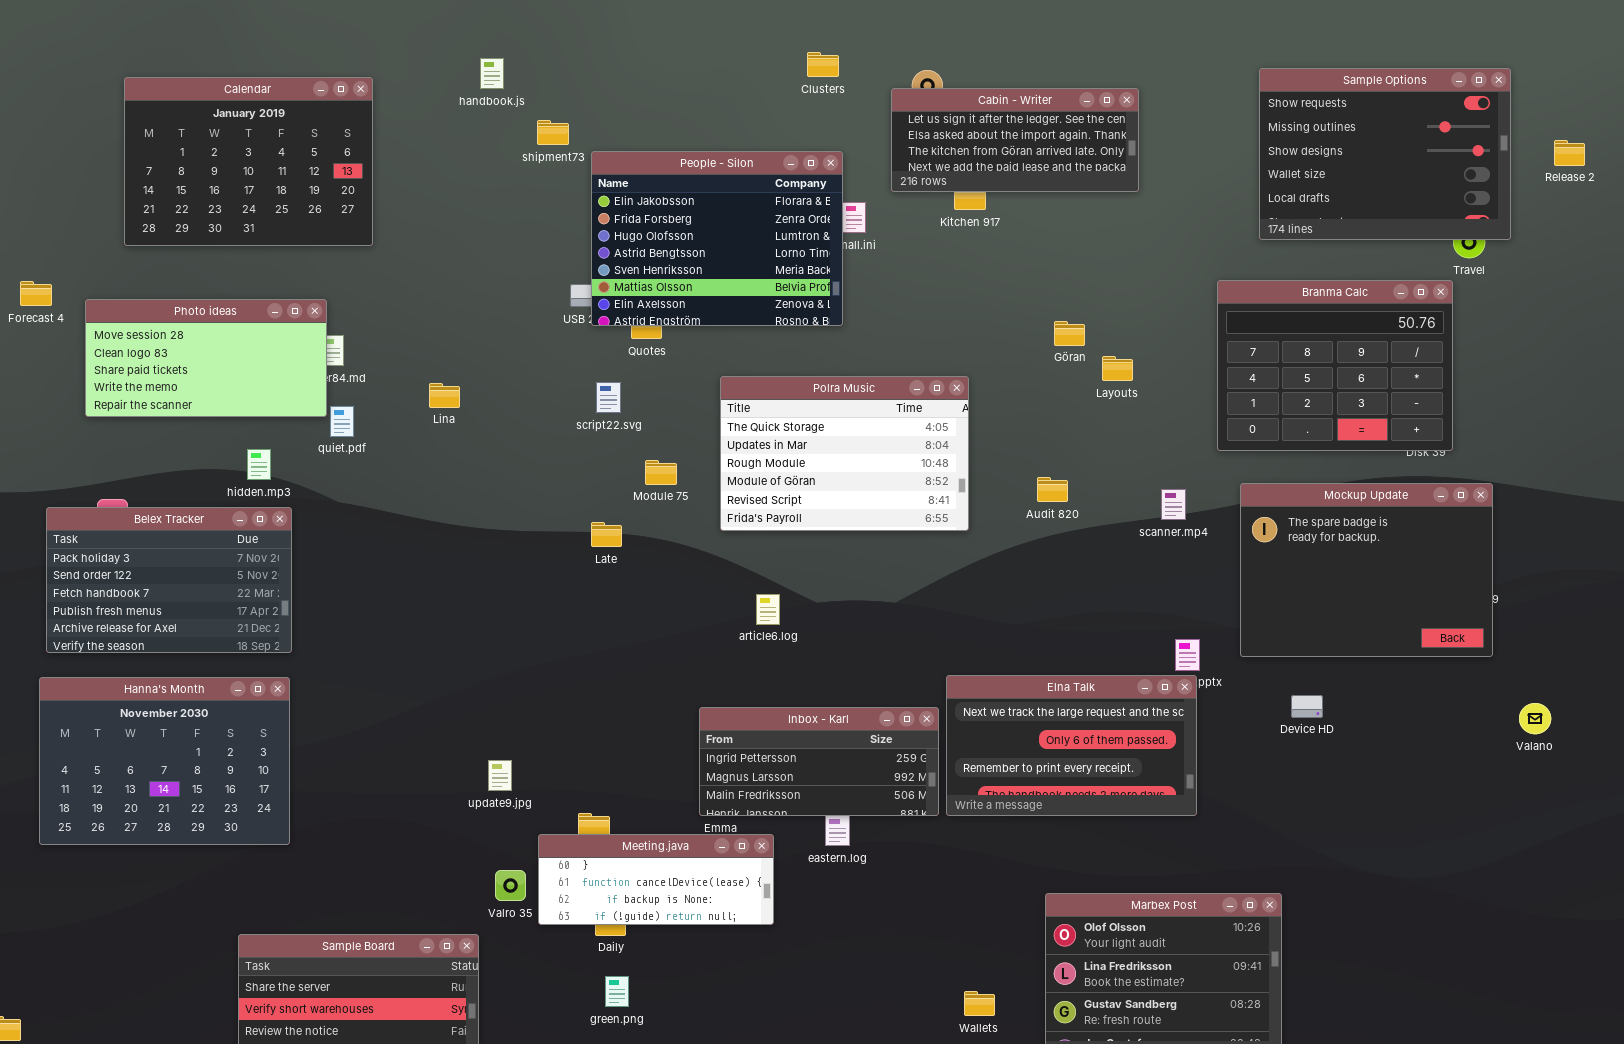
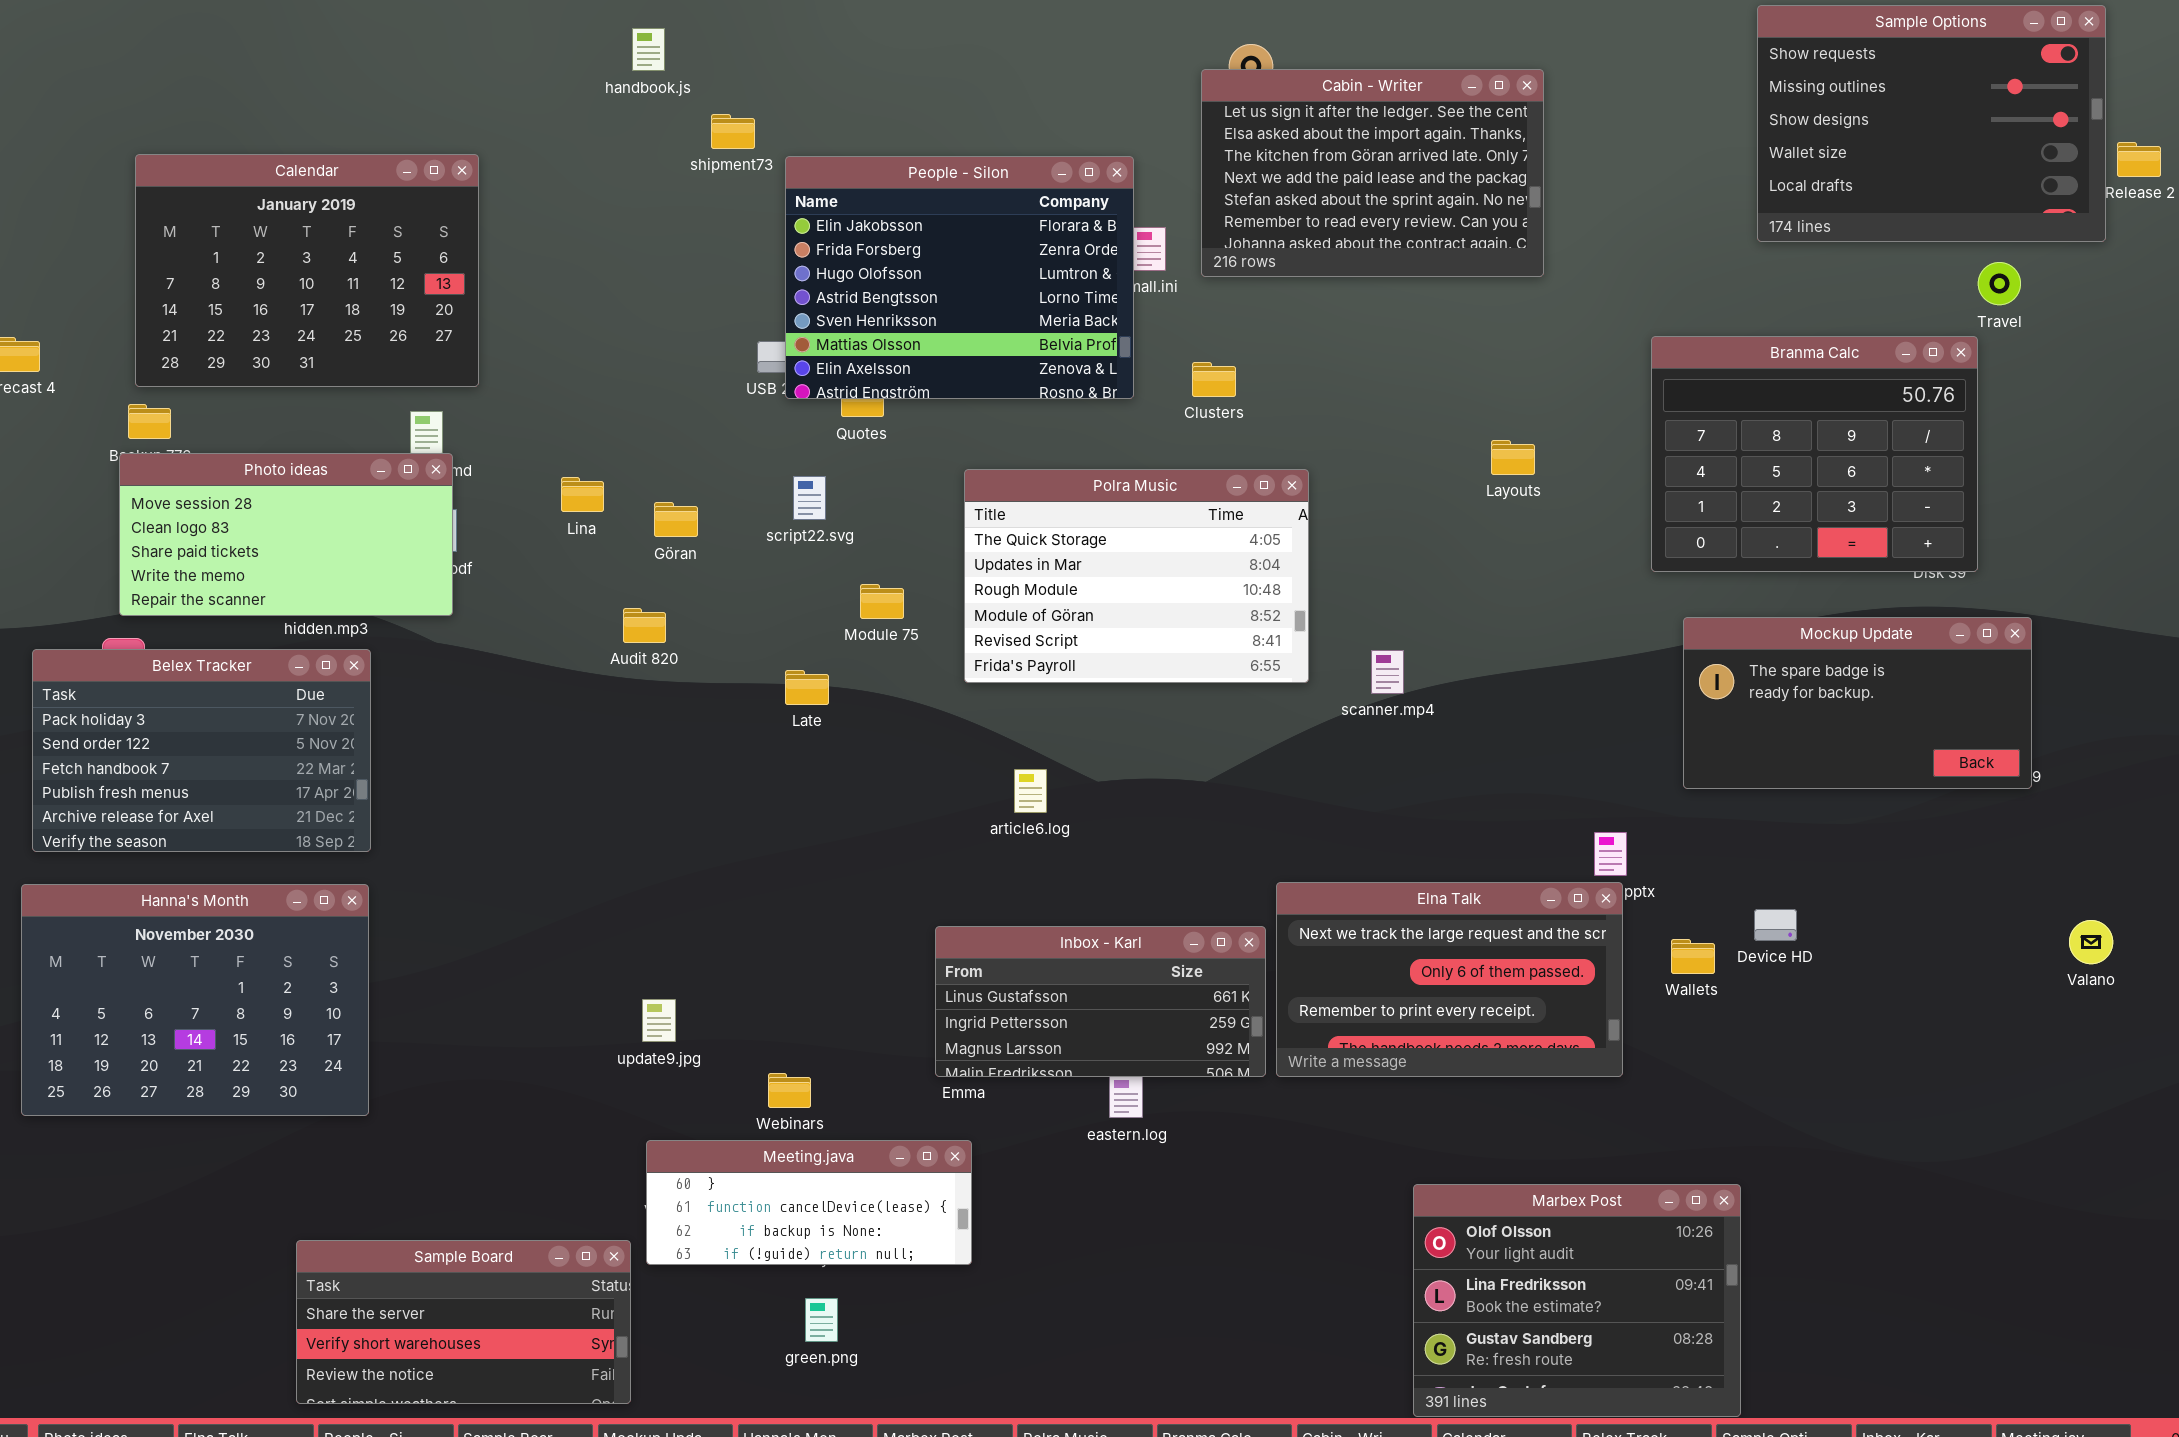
Clusters: [807,52,839,77] -> [1192,362,1236,397], moved
Sample Options: [1259,68,1511,240] -> [1757,5,2106,242], moved
Calendar: [124,77,373,246] -> [135,154,479,387], moved
Cabin - Writer: [891,88,1139,192] -> [1201,69,1544,277], resized
Photo ideas: [85,299,327,417] -> [119,453,453,616], moved
Göran: [1054,321,1085,346] -> [654,502,698,537], moved
Audit 820: [1037,477,1068,502] -> [623,608,666,643], moved
Mockup Update: [1240,483,1493,657] -> [1683,617,2032,789], resized
scanner.mp4: [1161,489,1186,520] -> [1371,650,1404,694], moved
Inbox - Karl: [699,707,939,816] -> [935,926,1266,1077], scrolled up 1 row
Meeting.java: [538,834,774,925] -> [646,1140,972,1265], moved
Wallets: [964,991,995,1016] -> [1671,939,1715,974], moved

